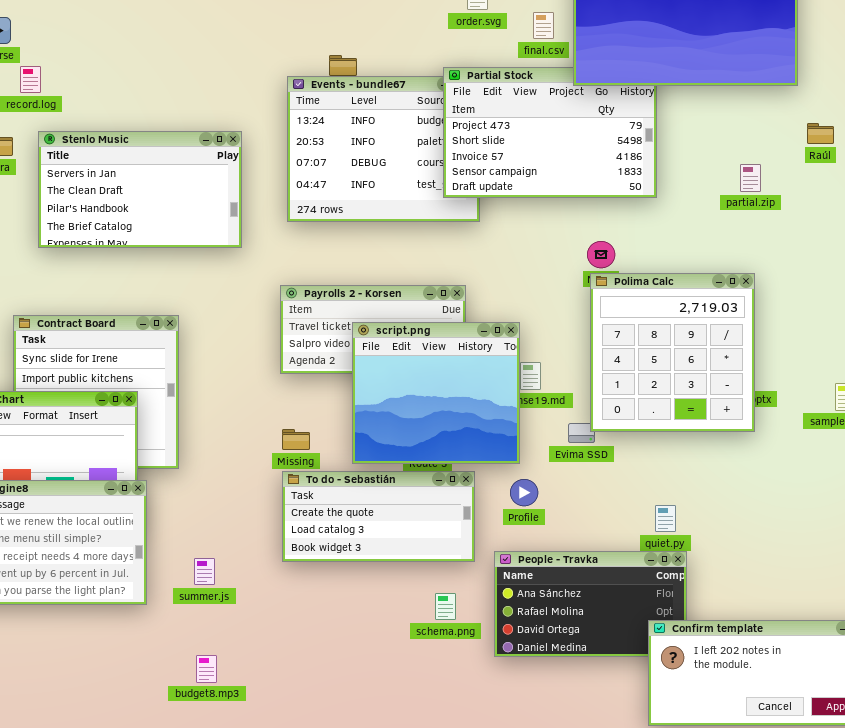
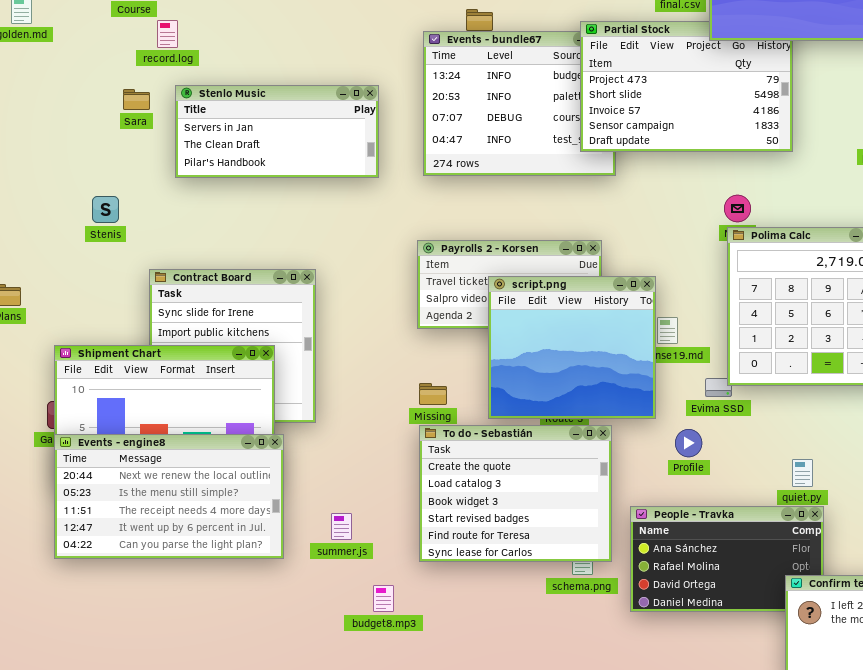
Stenlo Music: [38,131,242,248] -> [175,85,379,178], resized
To do - Sebastián: [282,471,475,562] -> [419,425,612,562], resized
Profile: [510,479,538,506] -> [675,429,702,457], moved
budget8.mp3: [196,655,217,683] -> [373,585,394,612], moved

